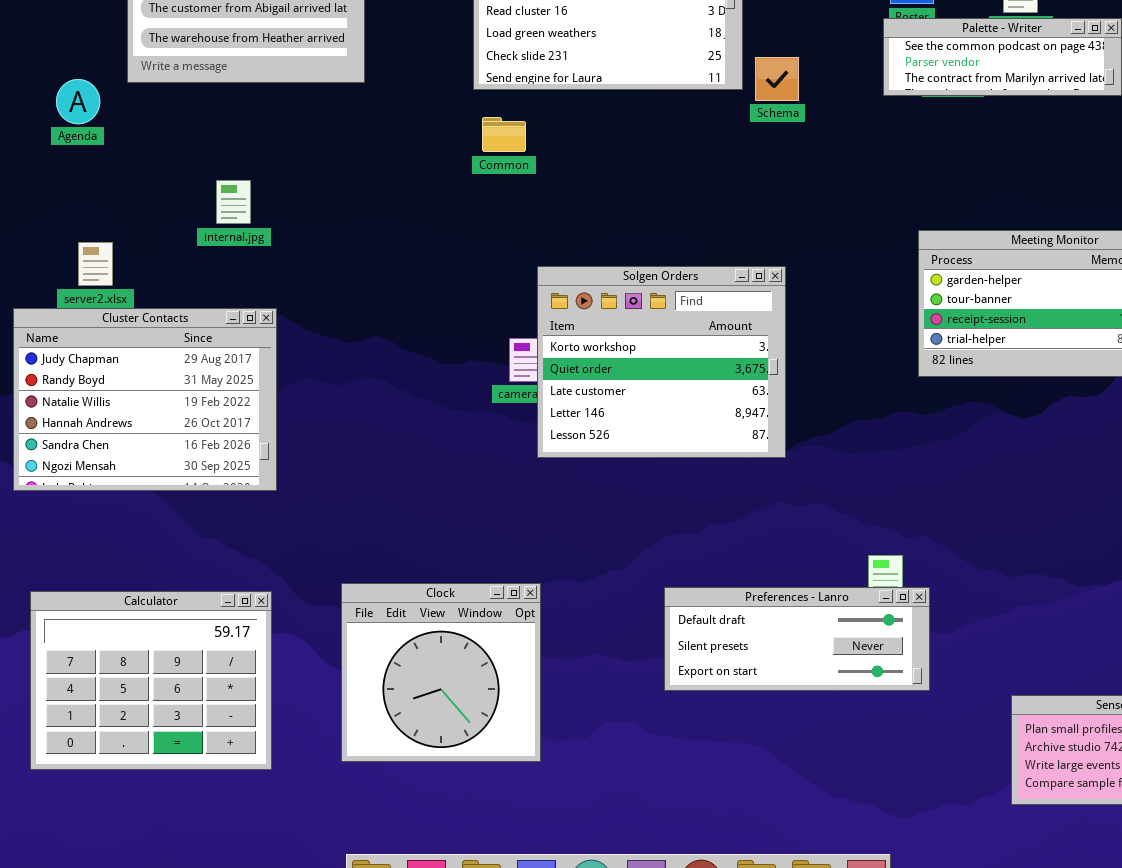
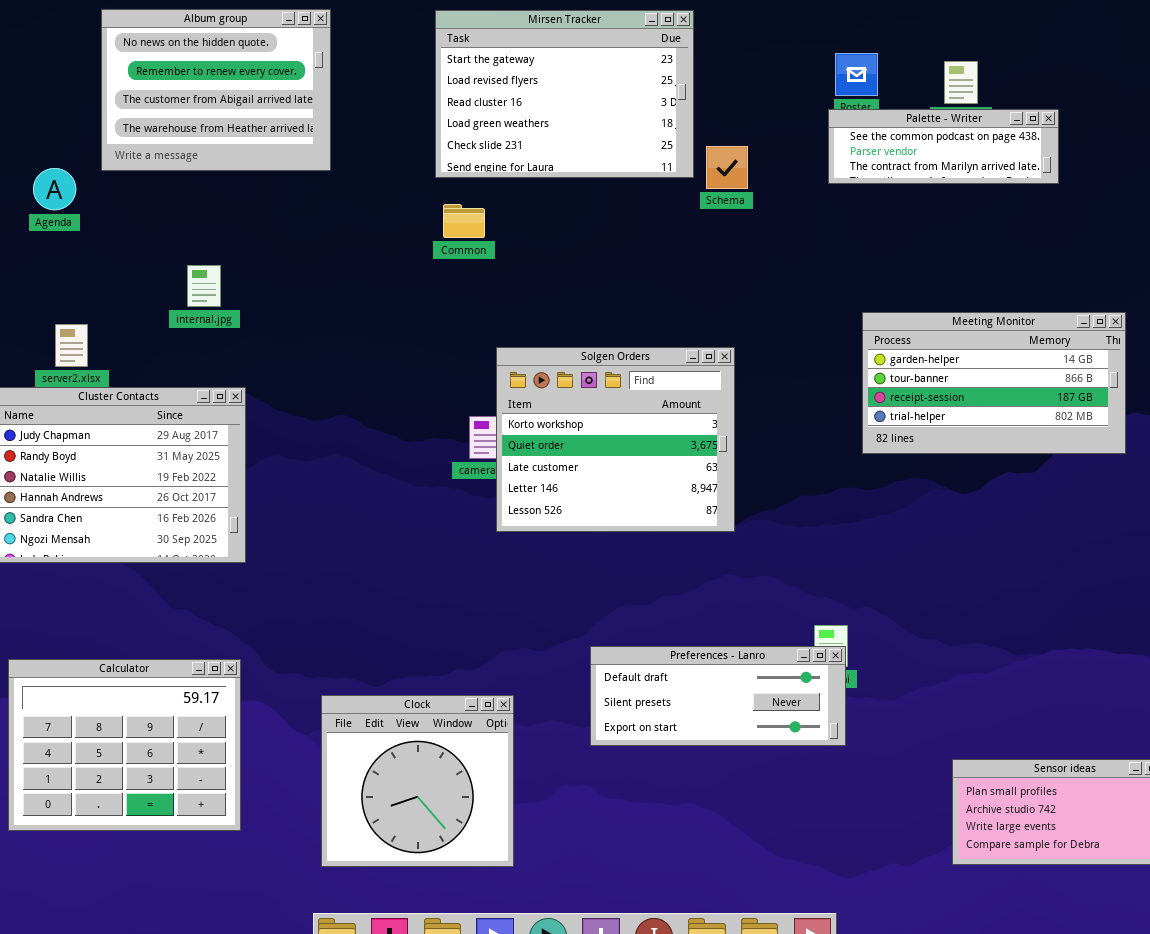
Clock: [341,583,541,762] -> [321,695,514,867], moved
Preferences - Lanro: [664,587,930,691] -> [590,646,846,746], moved

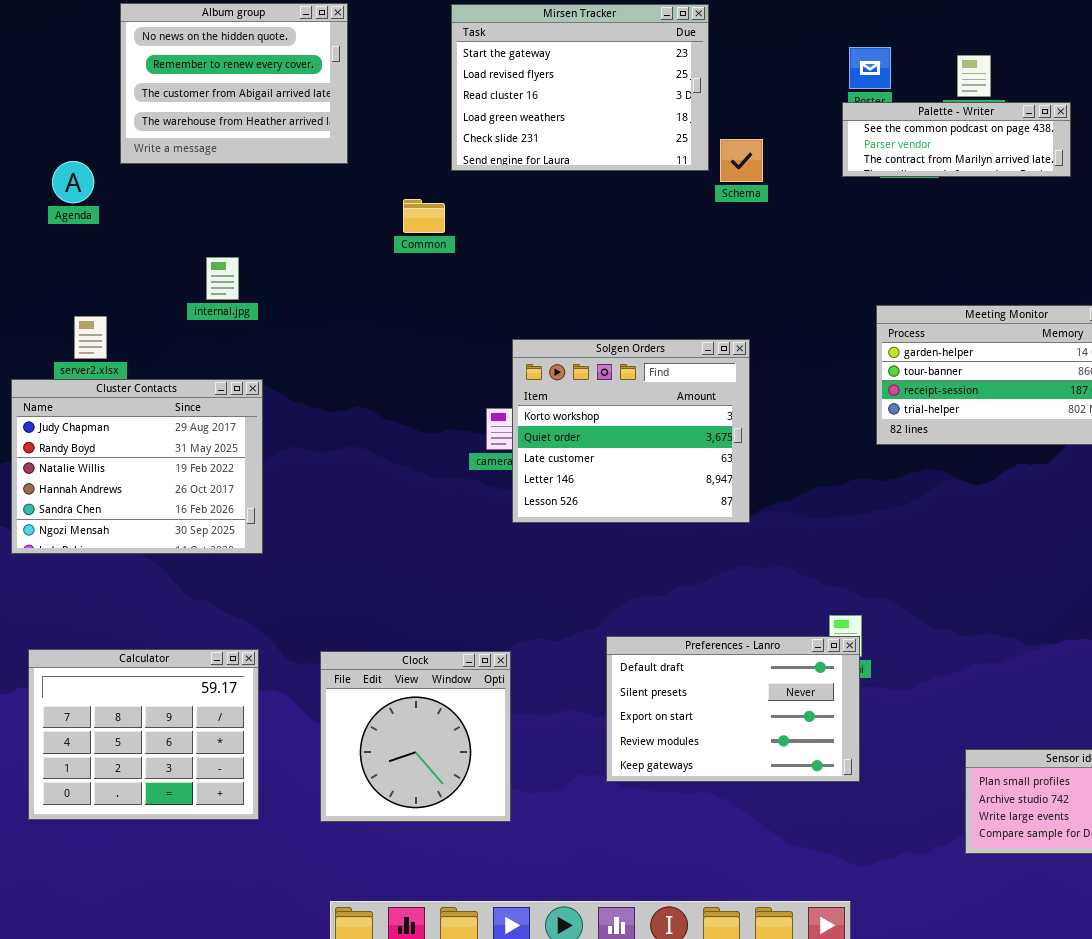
Common: [443,204,485,238] -> [403,199,445,233], moved
Preferences - Lanro: [590,646,846,746] -> [606,636,860,782], resized
Clock: [321,695,514,867] -> [320,651,511,822], moved

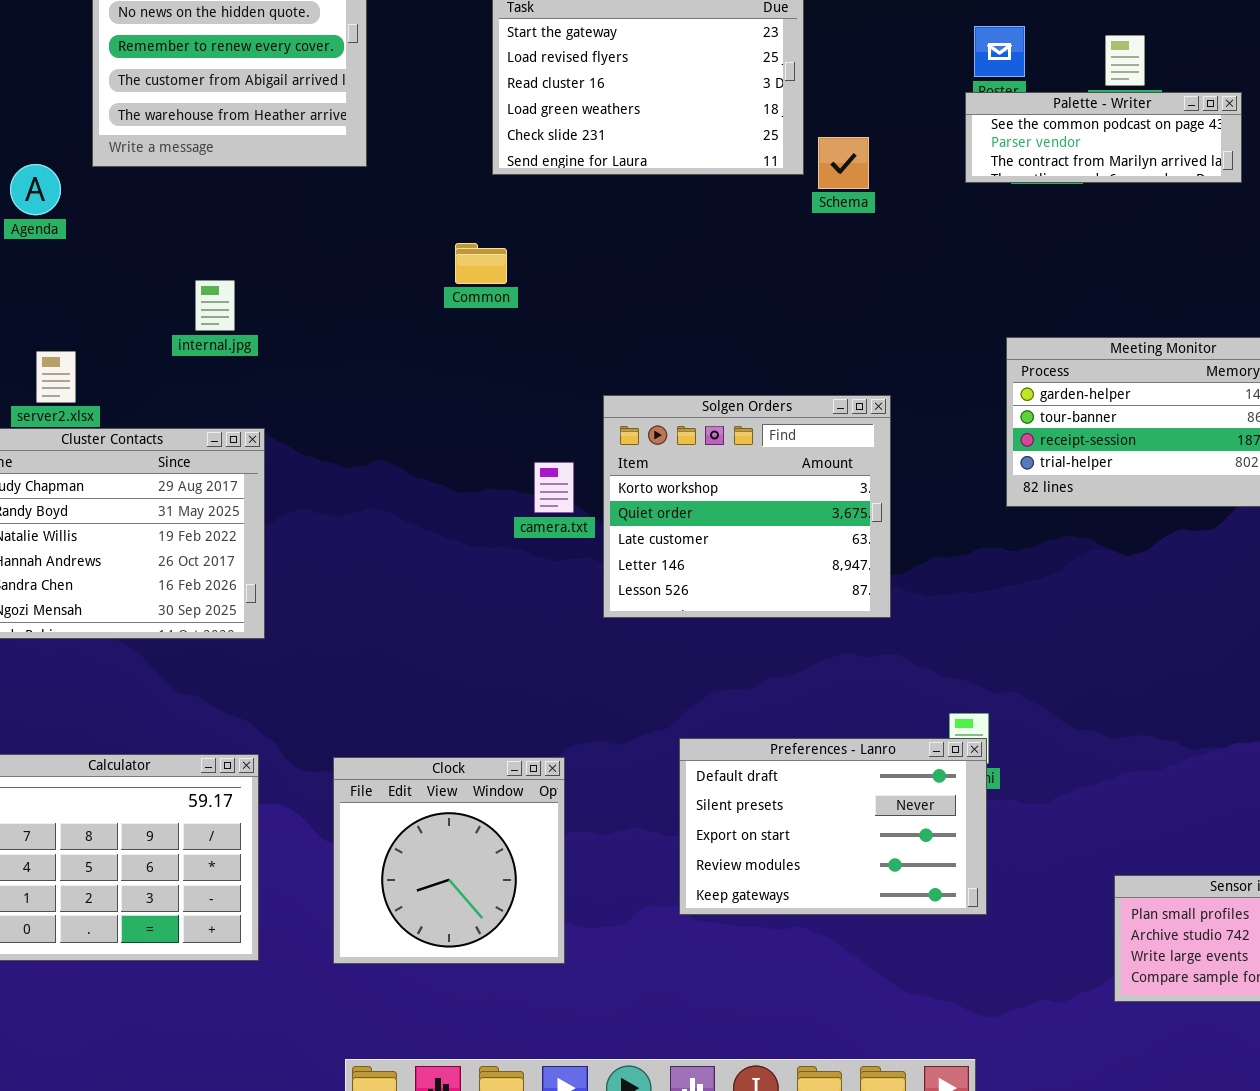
Common: [403,199,445,233] -> [455,243,507,284], moved
Solgen Orders: [512,339,750,523] -> [603,395,891,618], moved

